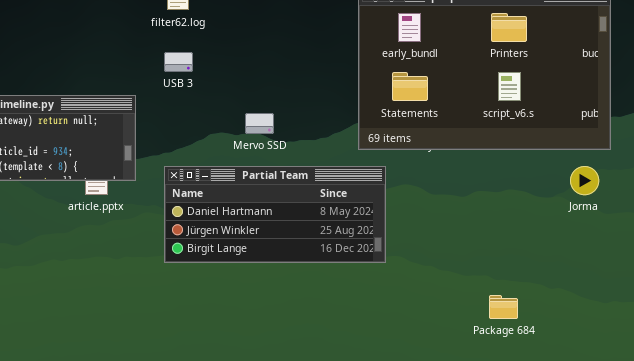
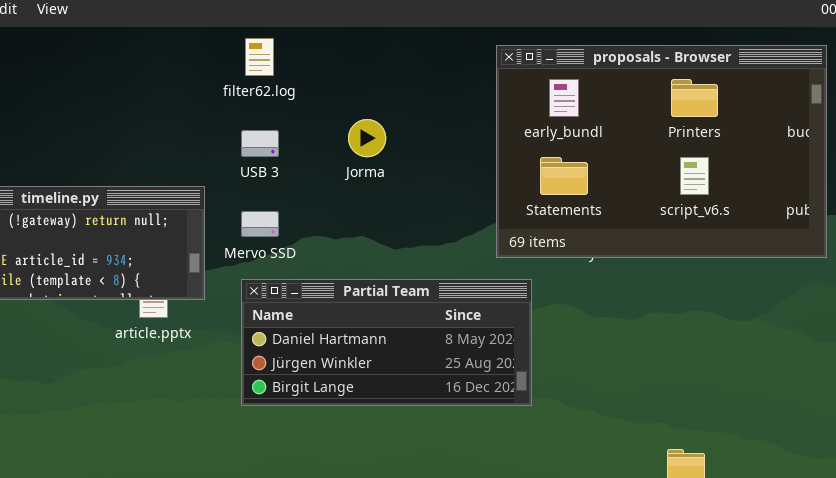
Mervo SSD: [245,113,274,134] -> [241,211,279,237], moved
Jorma: [570,166,599,195] -> [348,119,386,157], moved

